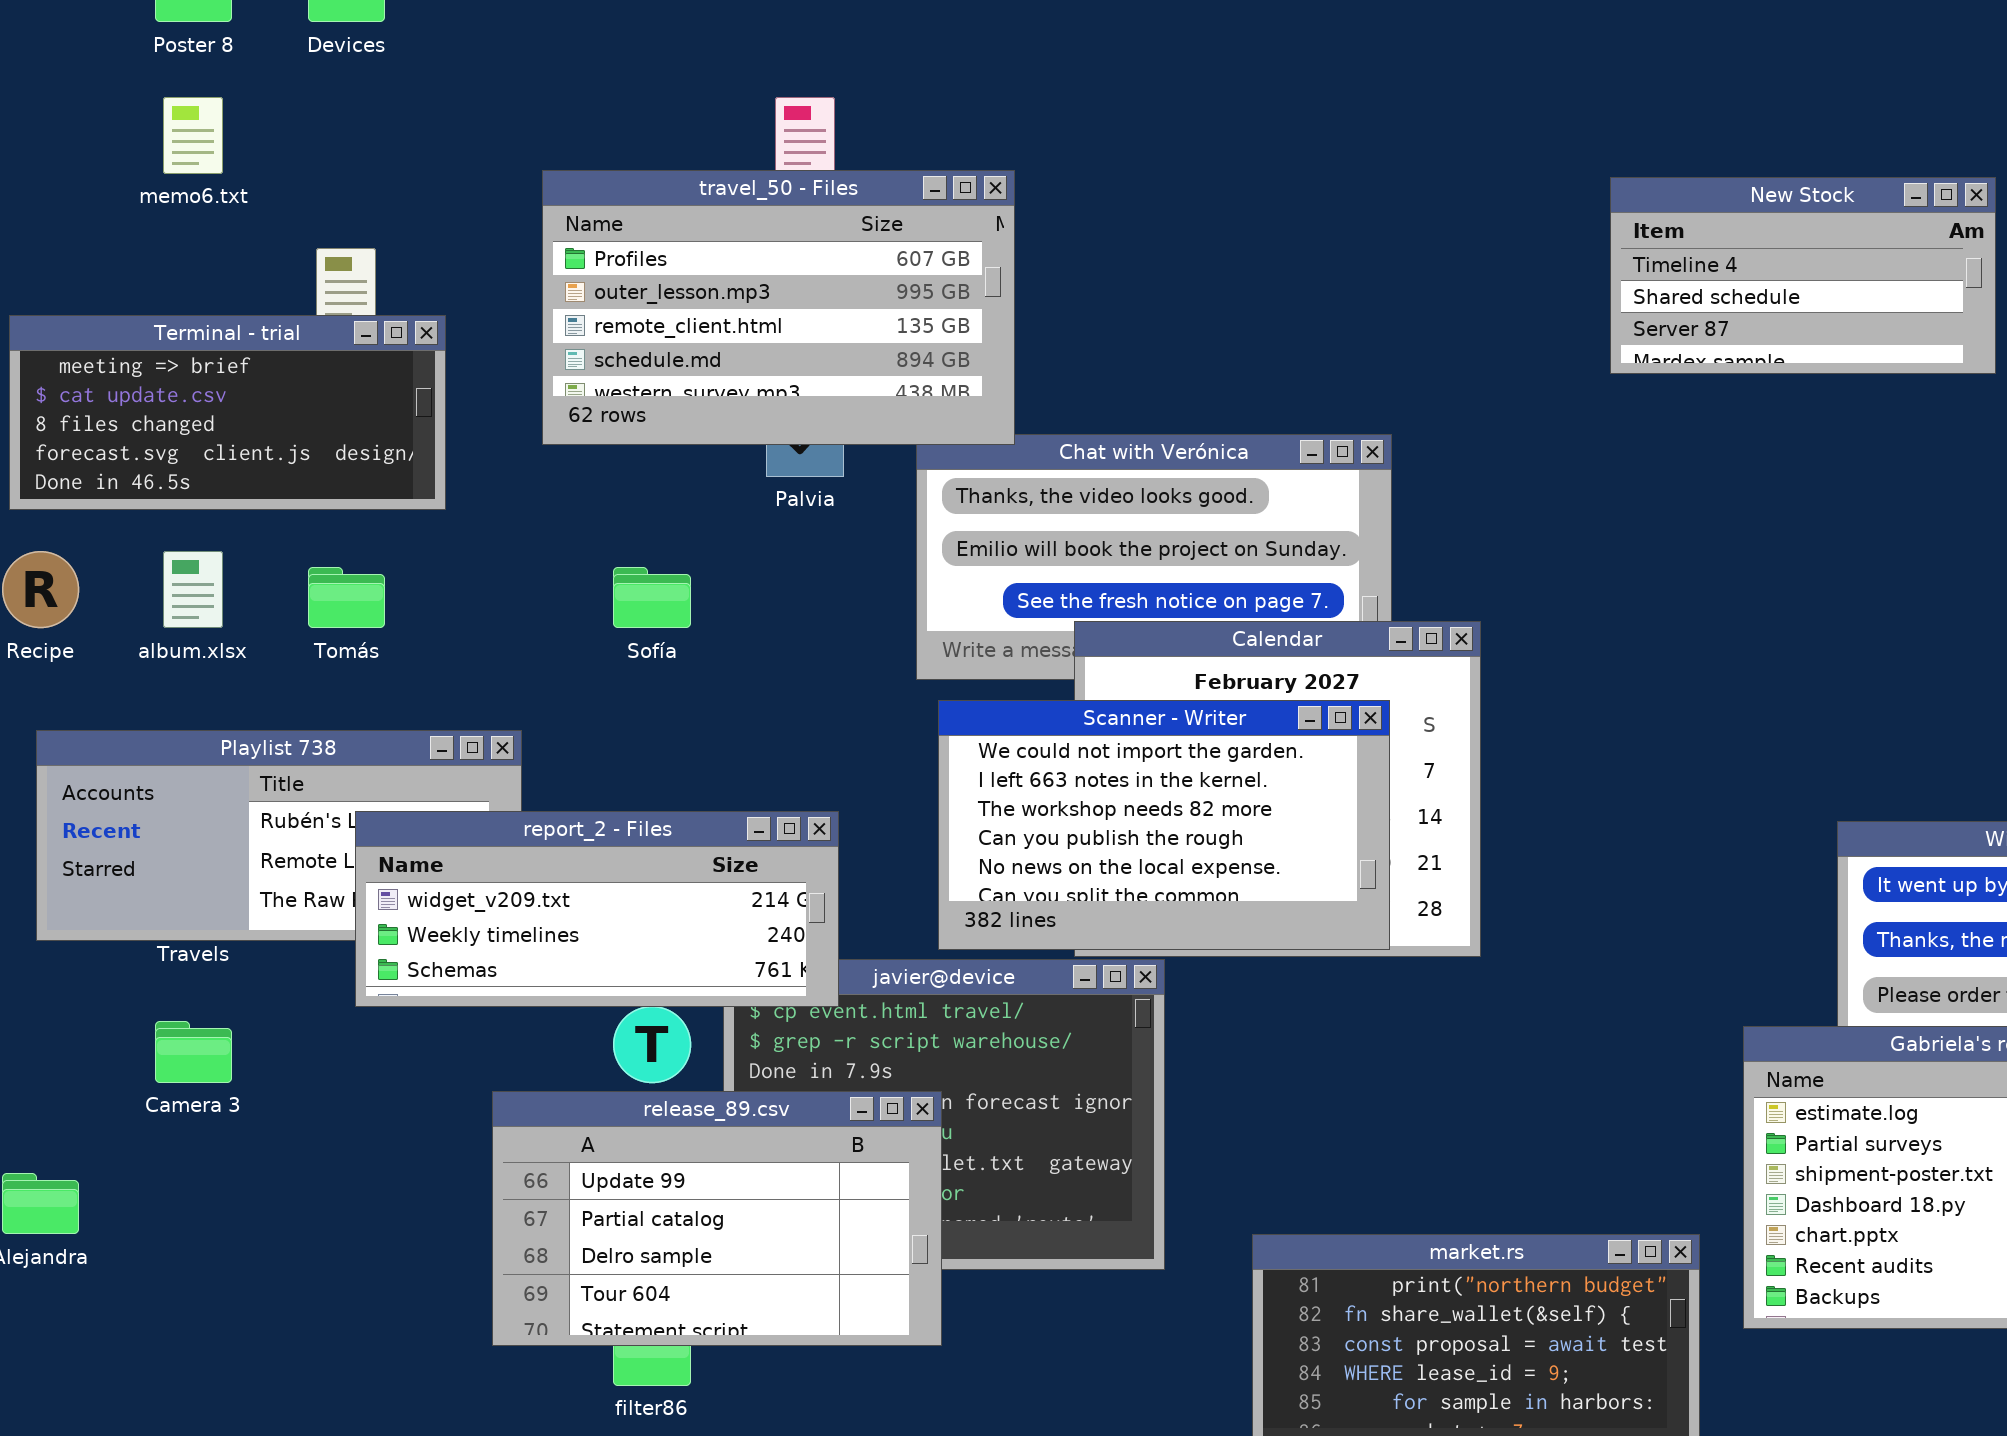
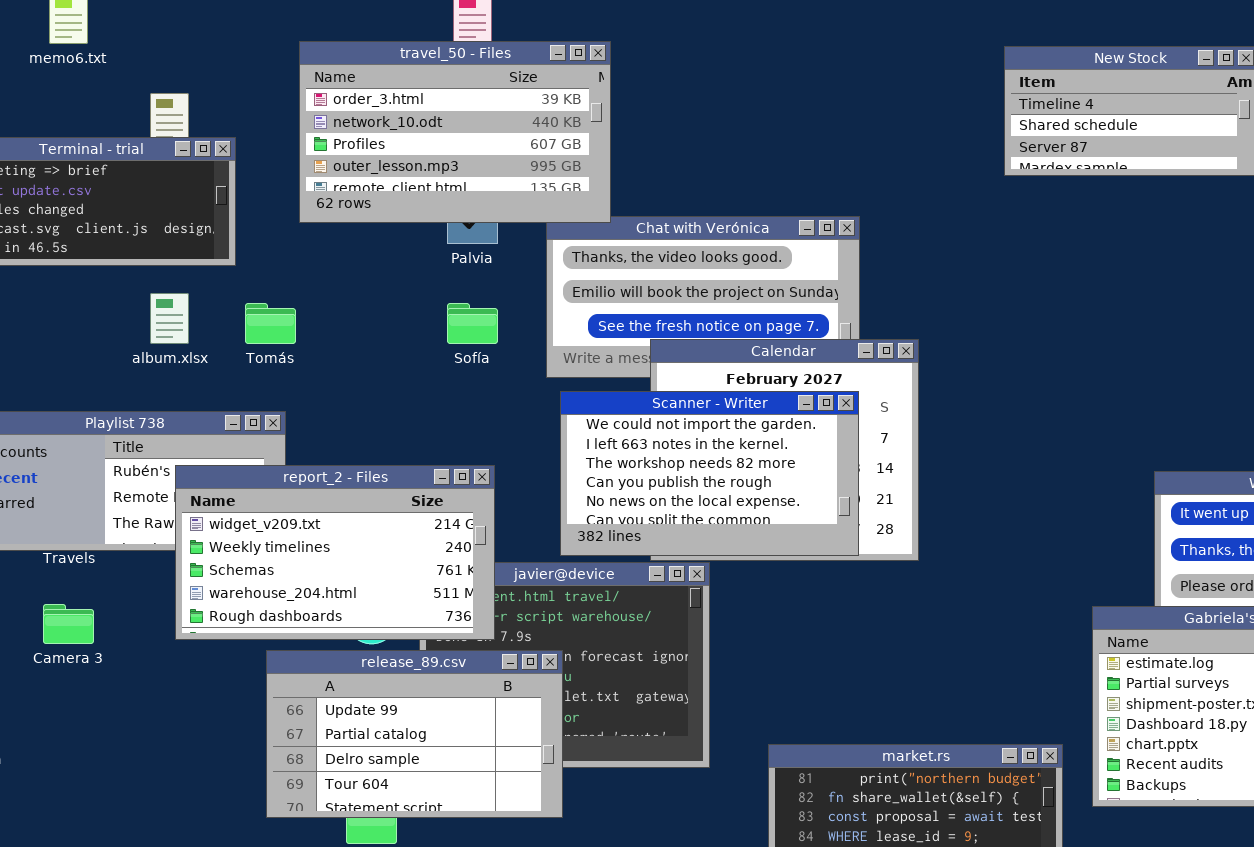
travel_50 - Files: [542,170,1015,445] -> [299,41,611,223], scrolled up 2 rows
album.xlsx: [163,551,223,628] -> [150,293,189,344], moved
Tomás: [308,567,385,628] -> [245,303,296,344], moved
Sofía: [613,567,691,628] -> [447,303,498,344], moved
report_2 - Files: [355,811,839,1007] -> [175,465,495,640], resized

